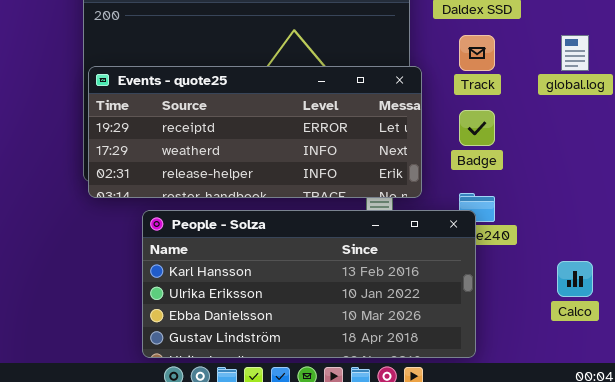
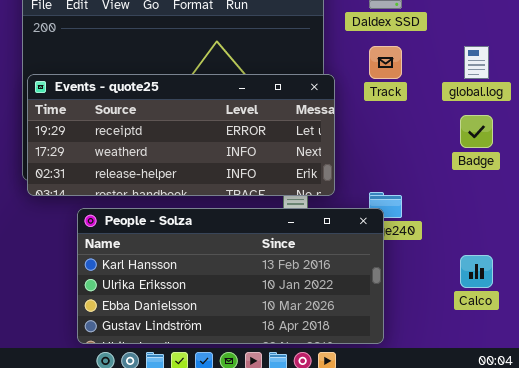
Badge: [459,110,495,146] -> [460,115,493,148], moved

